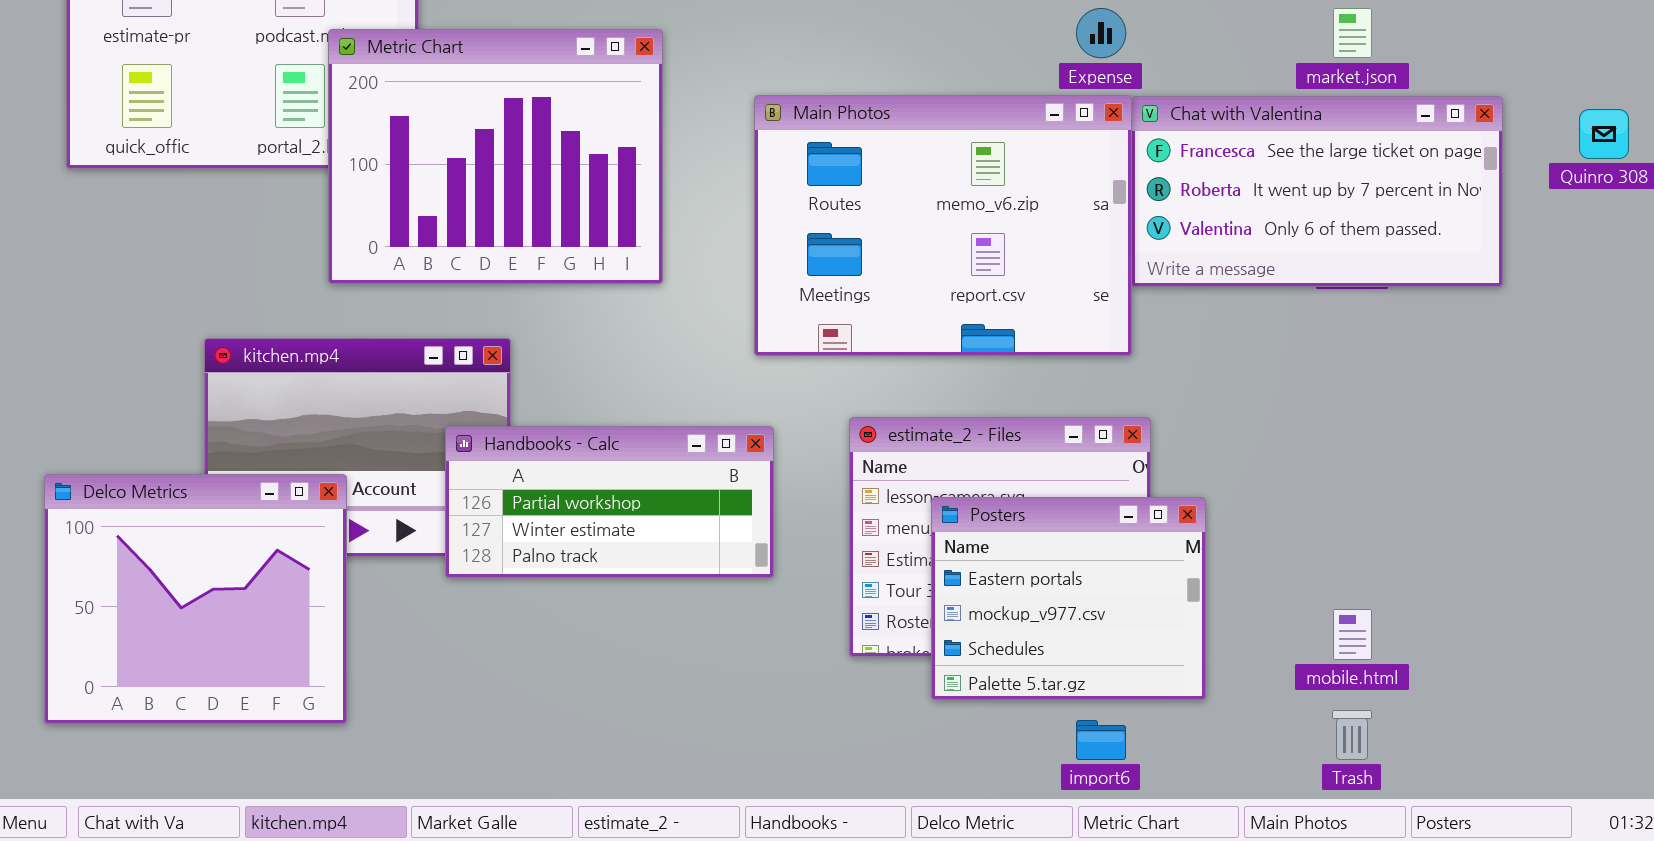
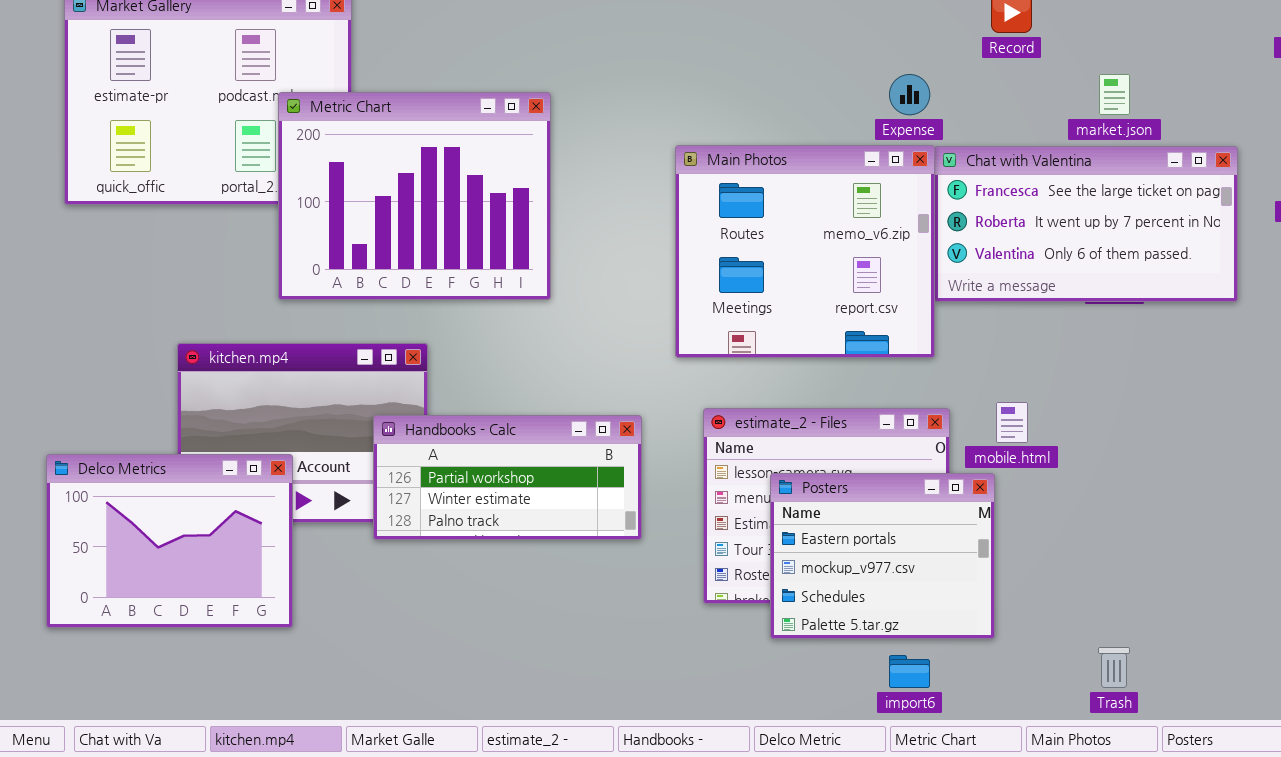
Main Photos: [754,95,1132,356] -> [675,145,935,358], resized
Delco Metrics: [44,474,347,724] -> [46,454,293,628], resized
mobile.html: [1333,609,1372,660] -> [996,402,1028,443], moved

